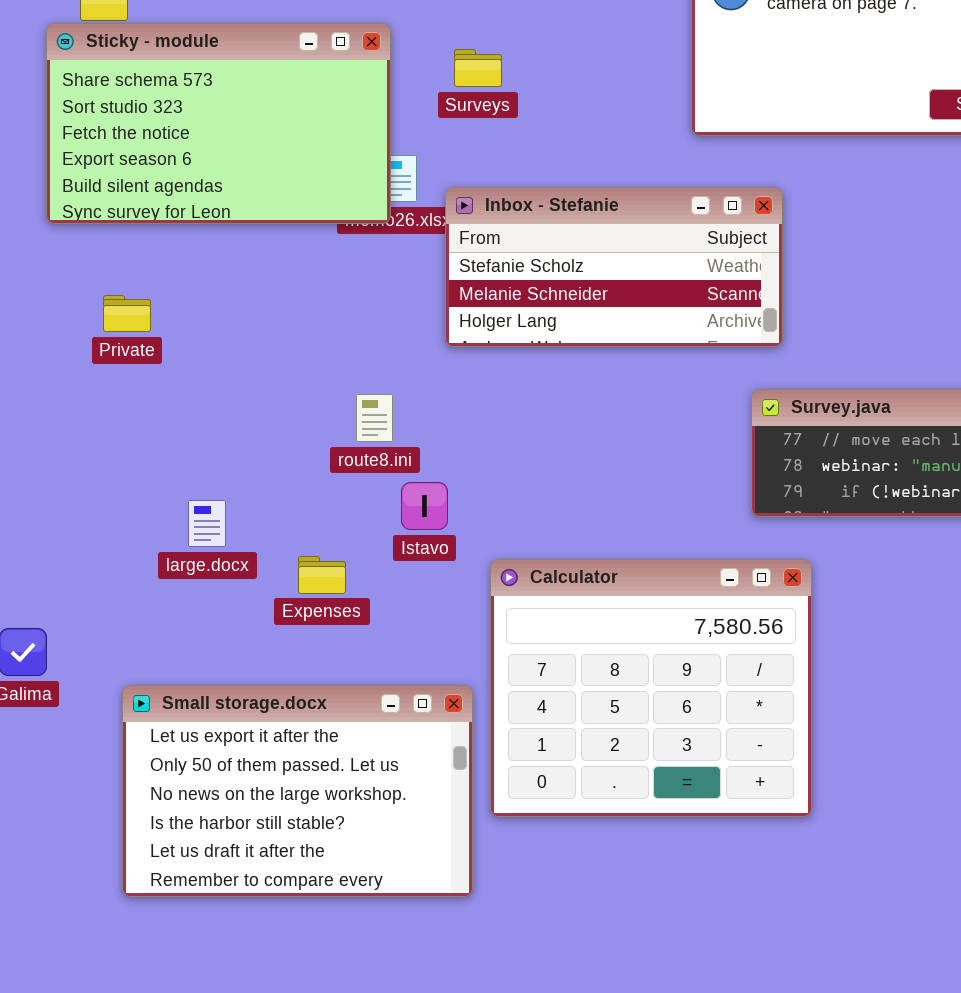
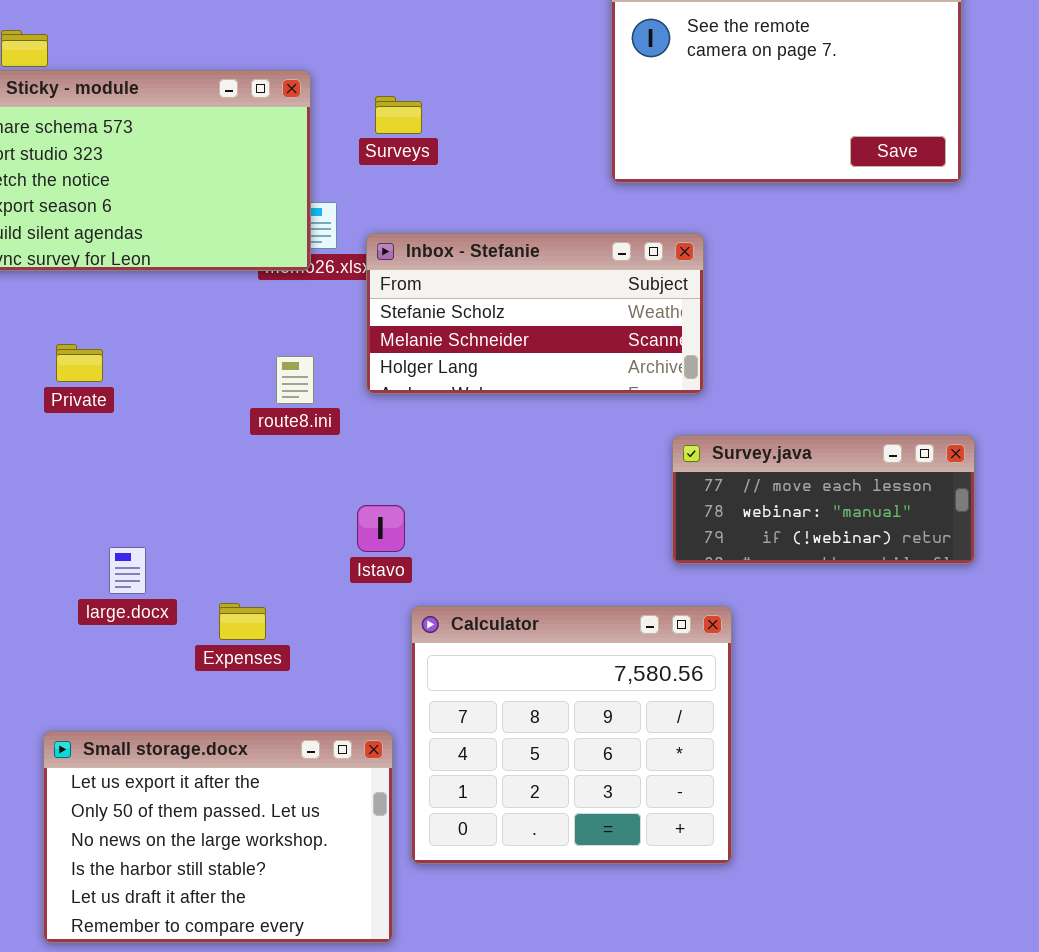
Private: [103,295,151,332] -> [56,344,103,382], moved
route8.ini: [356,394,393,442] -> [276,356,314,404], moved
Istavo: [401,482,448,530] -> [357,505,405,552], moved

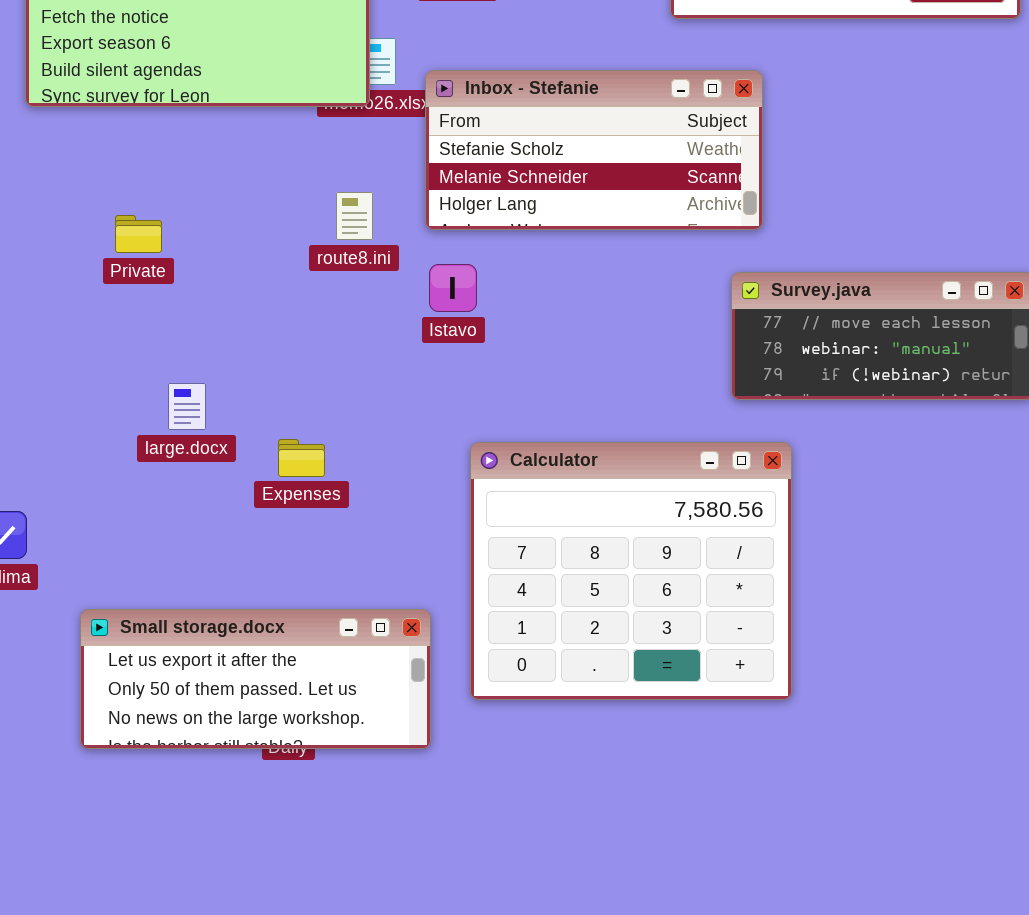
Private: [56,344,103,382] -> [115,215,162,253], moved
Istavo: [357,505,405,552] -> [429,264,477,312], moved
Small storage.docx: [43,731,393,943] -> [80,609,431,749], moved, resized

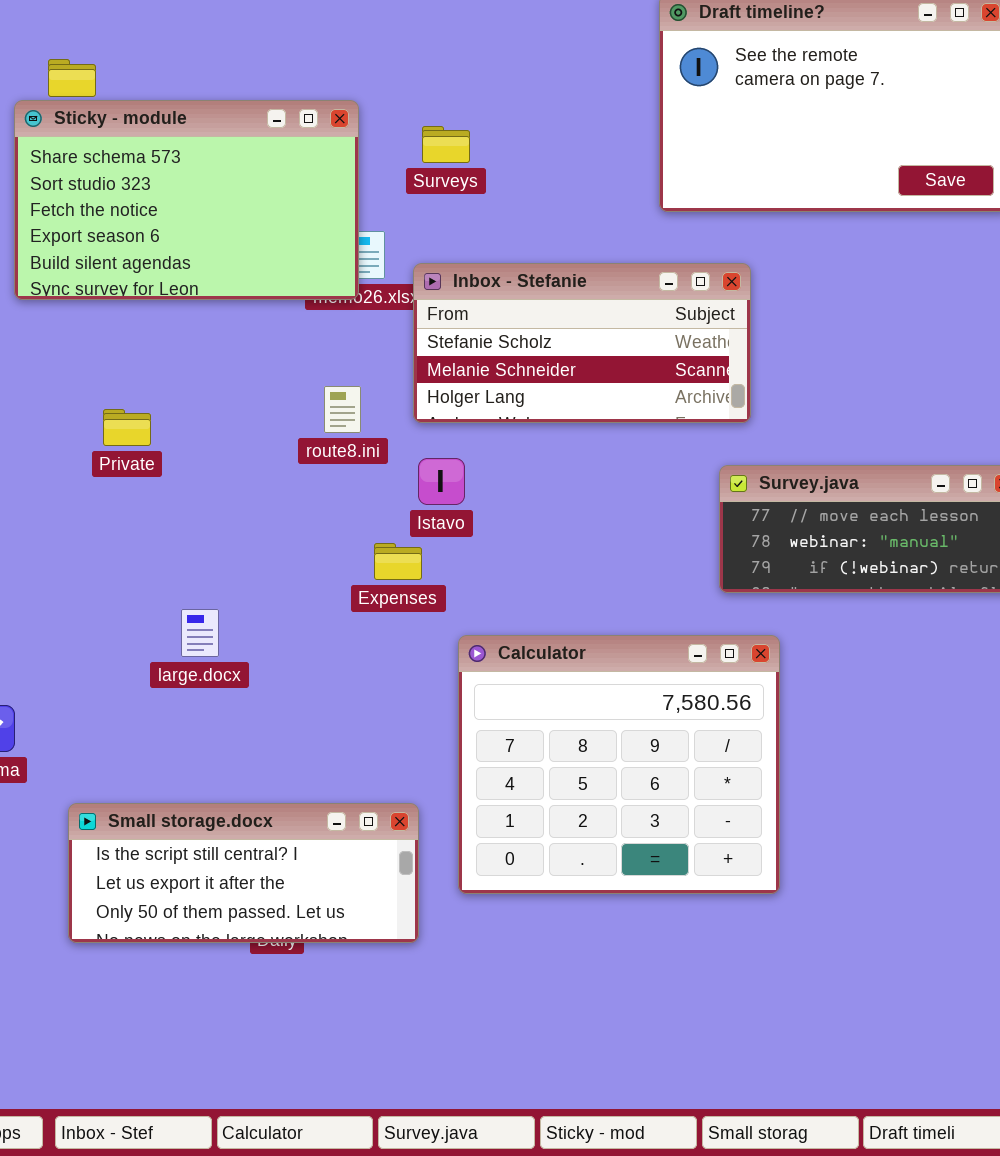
large.docx: [168,383,206,430] -> [181,609,219,657], moved
Expenses: [278,439,325,477] -> [374,543,422,580], moved
Small storage.docx: [80,609,431,749] -> [68,803,419,943], scrolled up 1 row

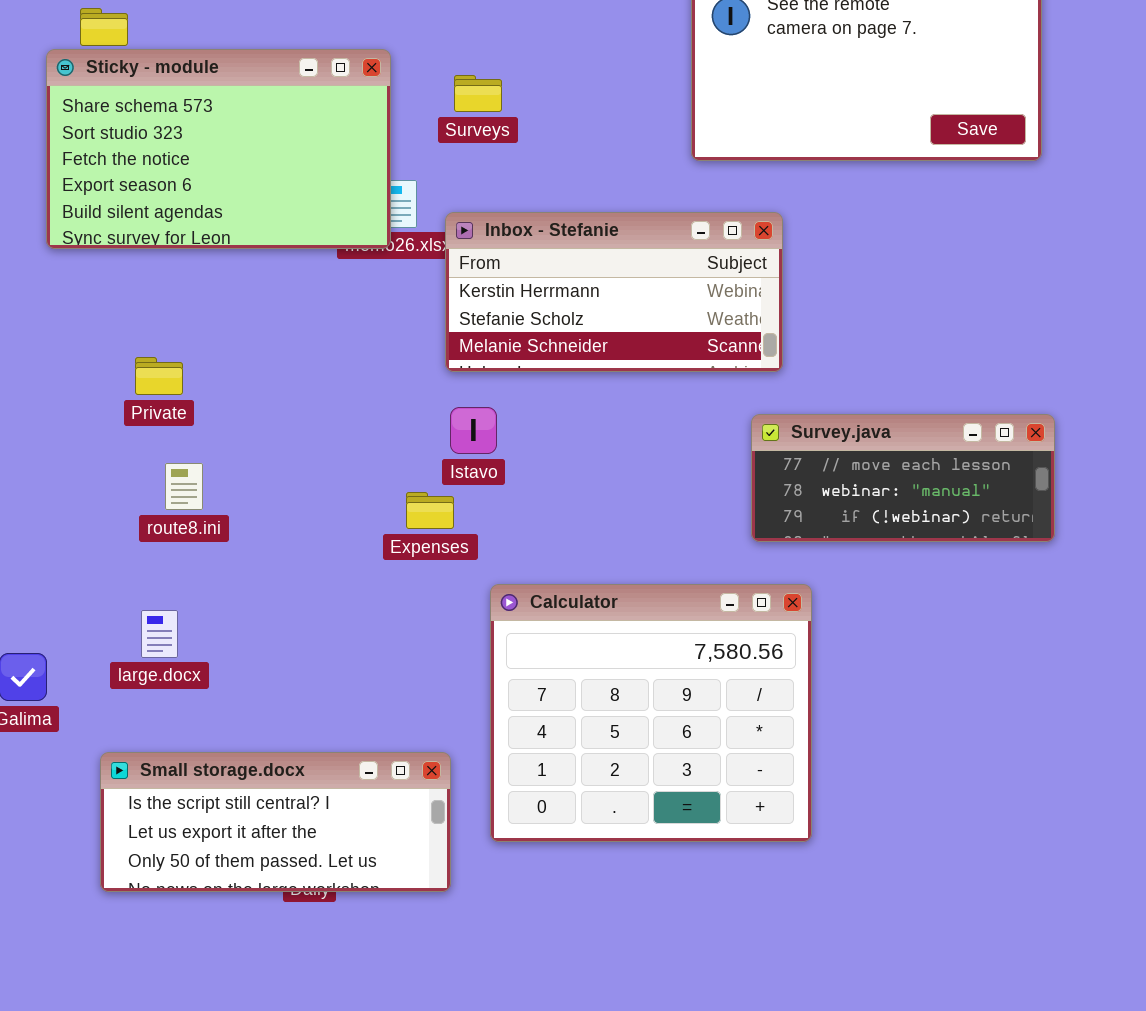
Inbox - Stefanie: [413,263,751,423] -> [445,212,783,372], scrolled up 1 row
route8.ini: [324,386,361,433] -> [165,463,203,510], moved
large.docx: [181,609,219,657] -> [141,610,178,658], moved

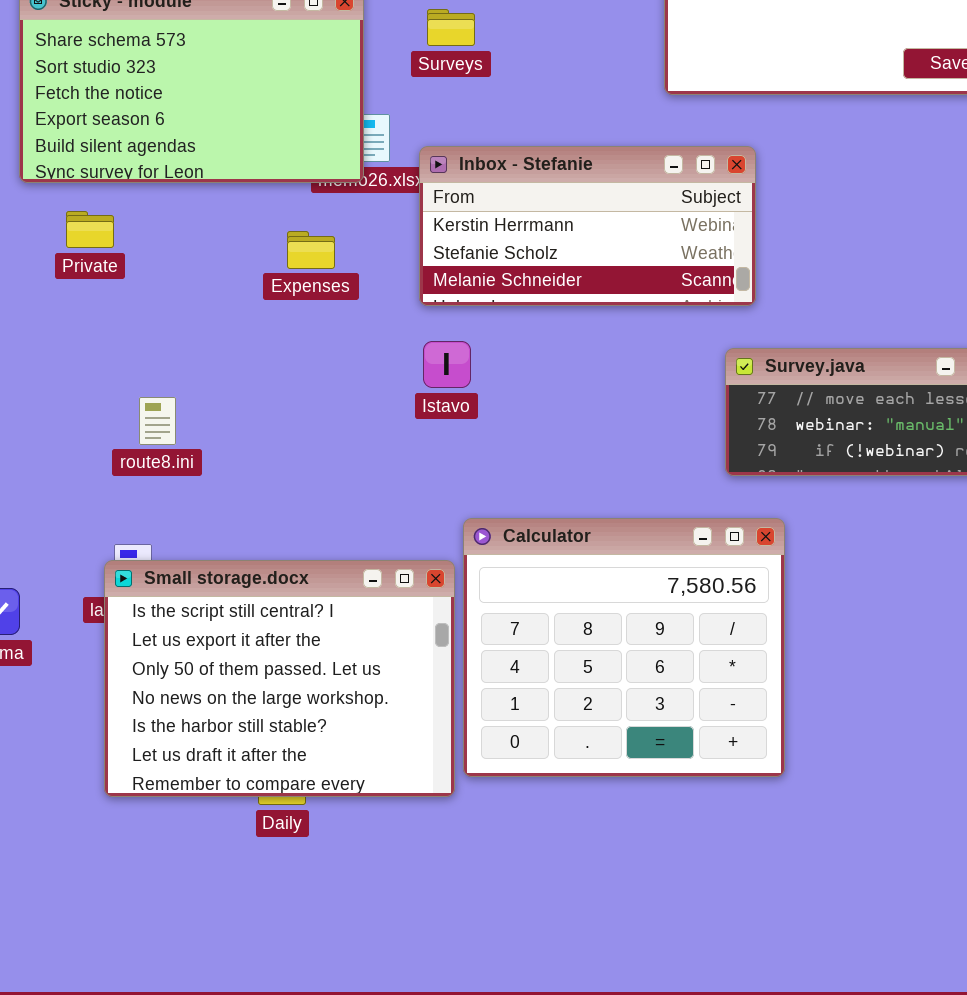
Private: [135,357,183,395] -> [66,211,114,248], moved
Expenses: [406,492,454,529] -> [287,231,335,269], moved
Small storage.docx: [100,752,451,892] -> [104,560,455,797], moved, resized

